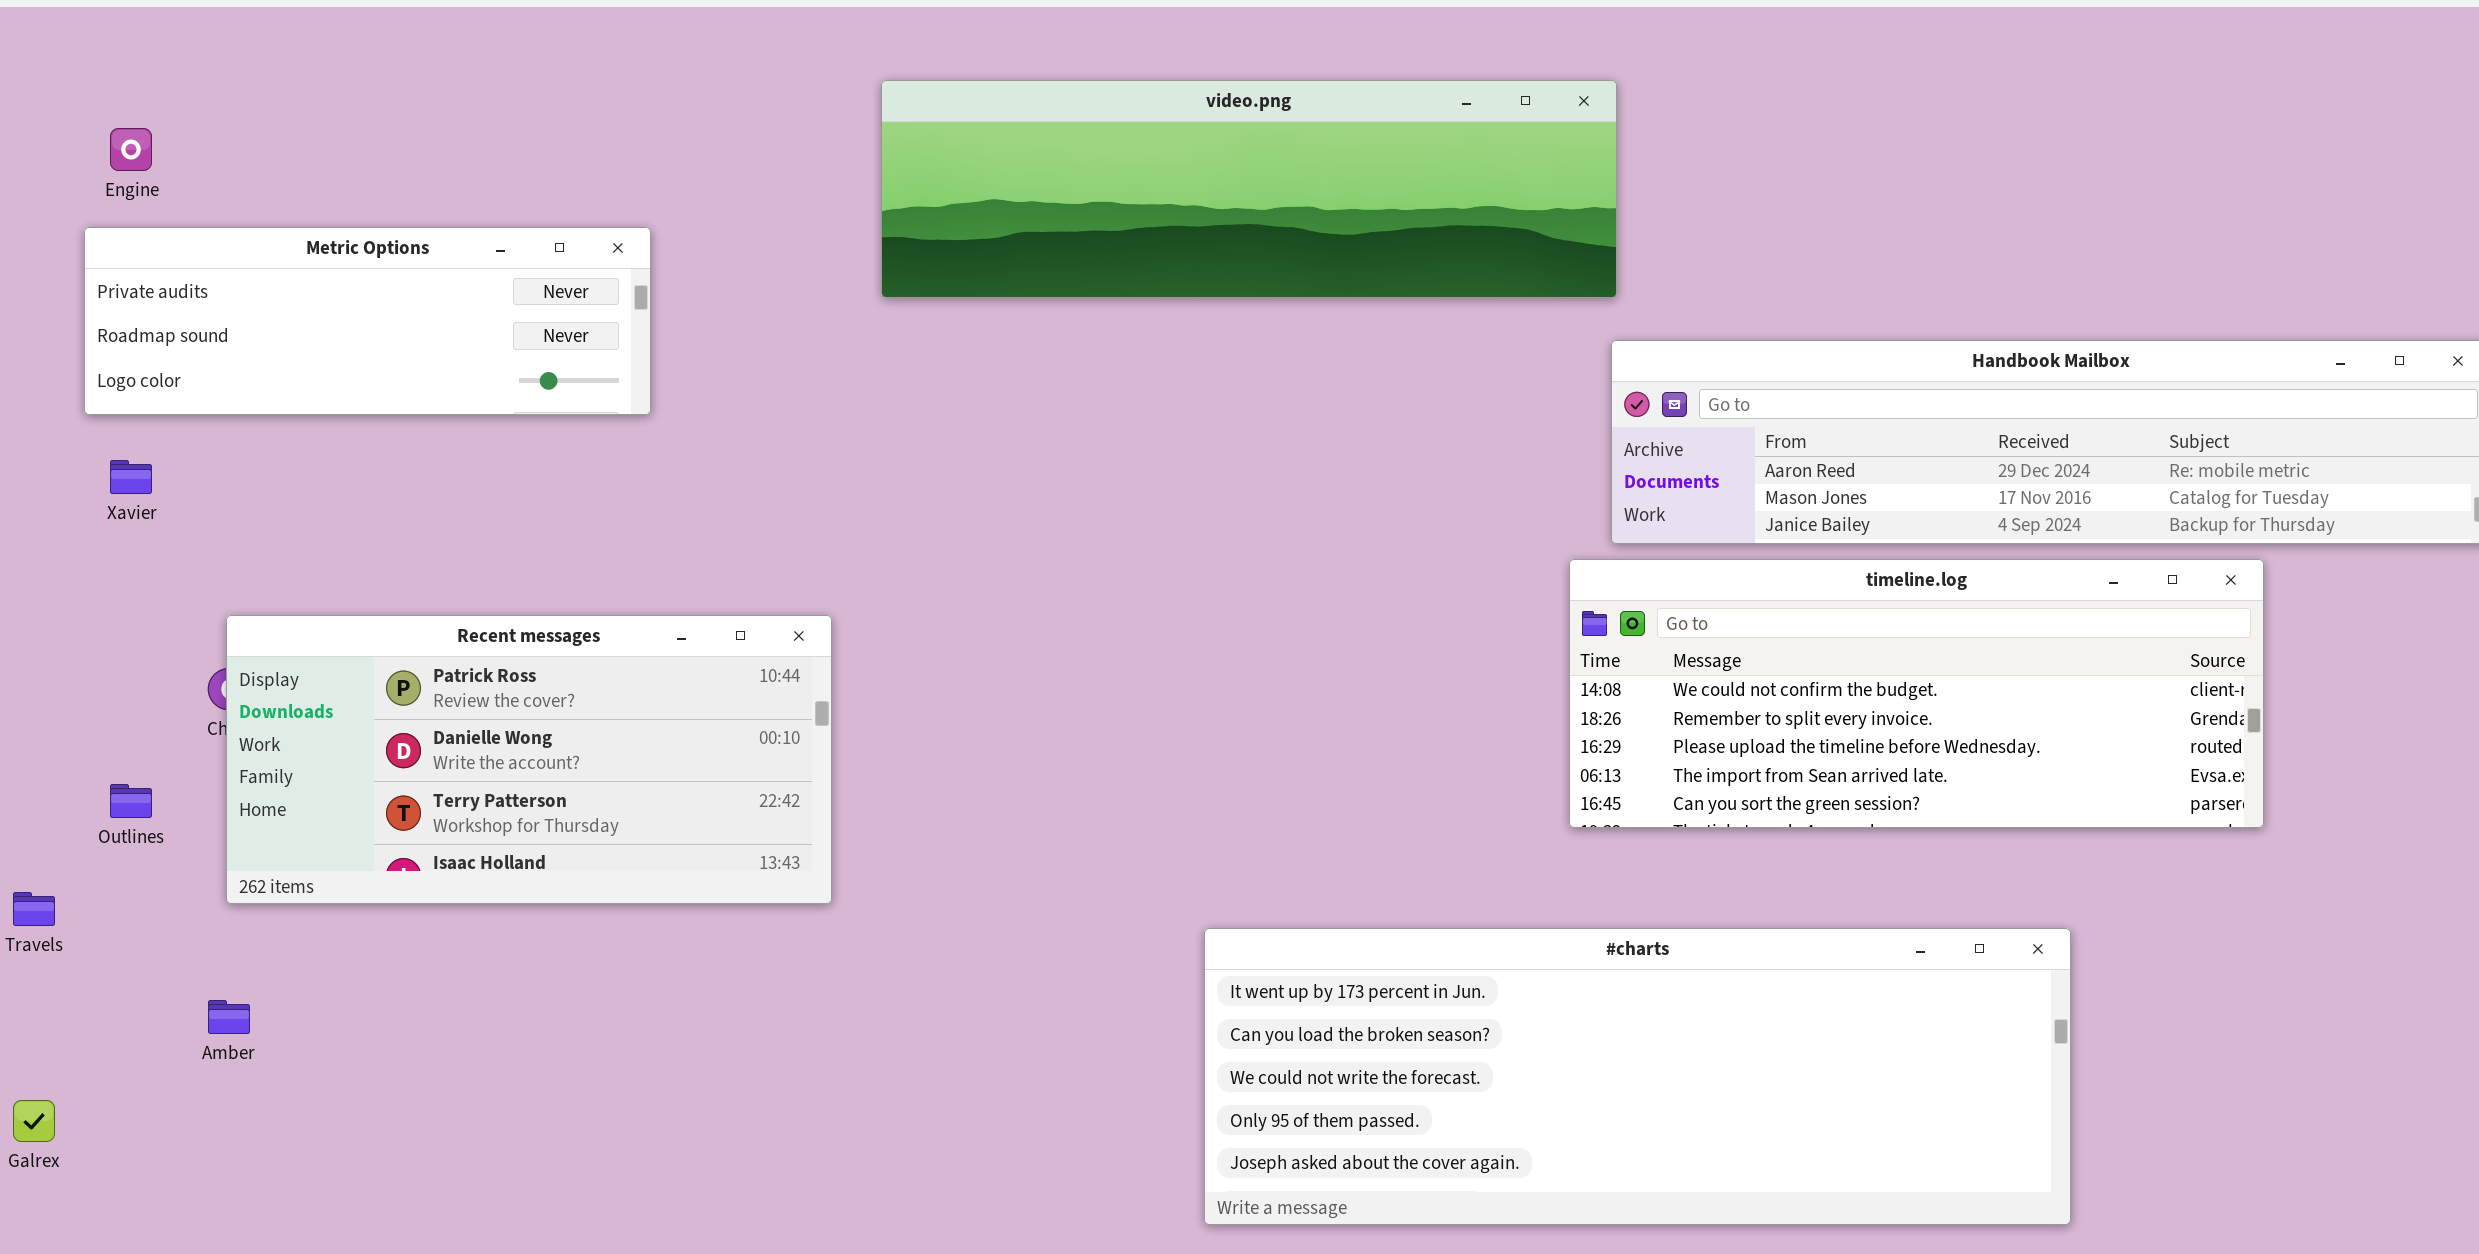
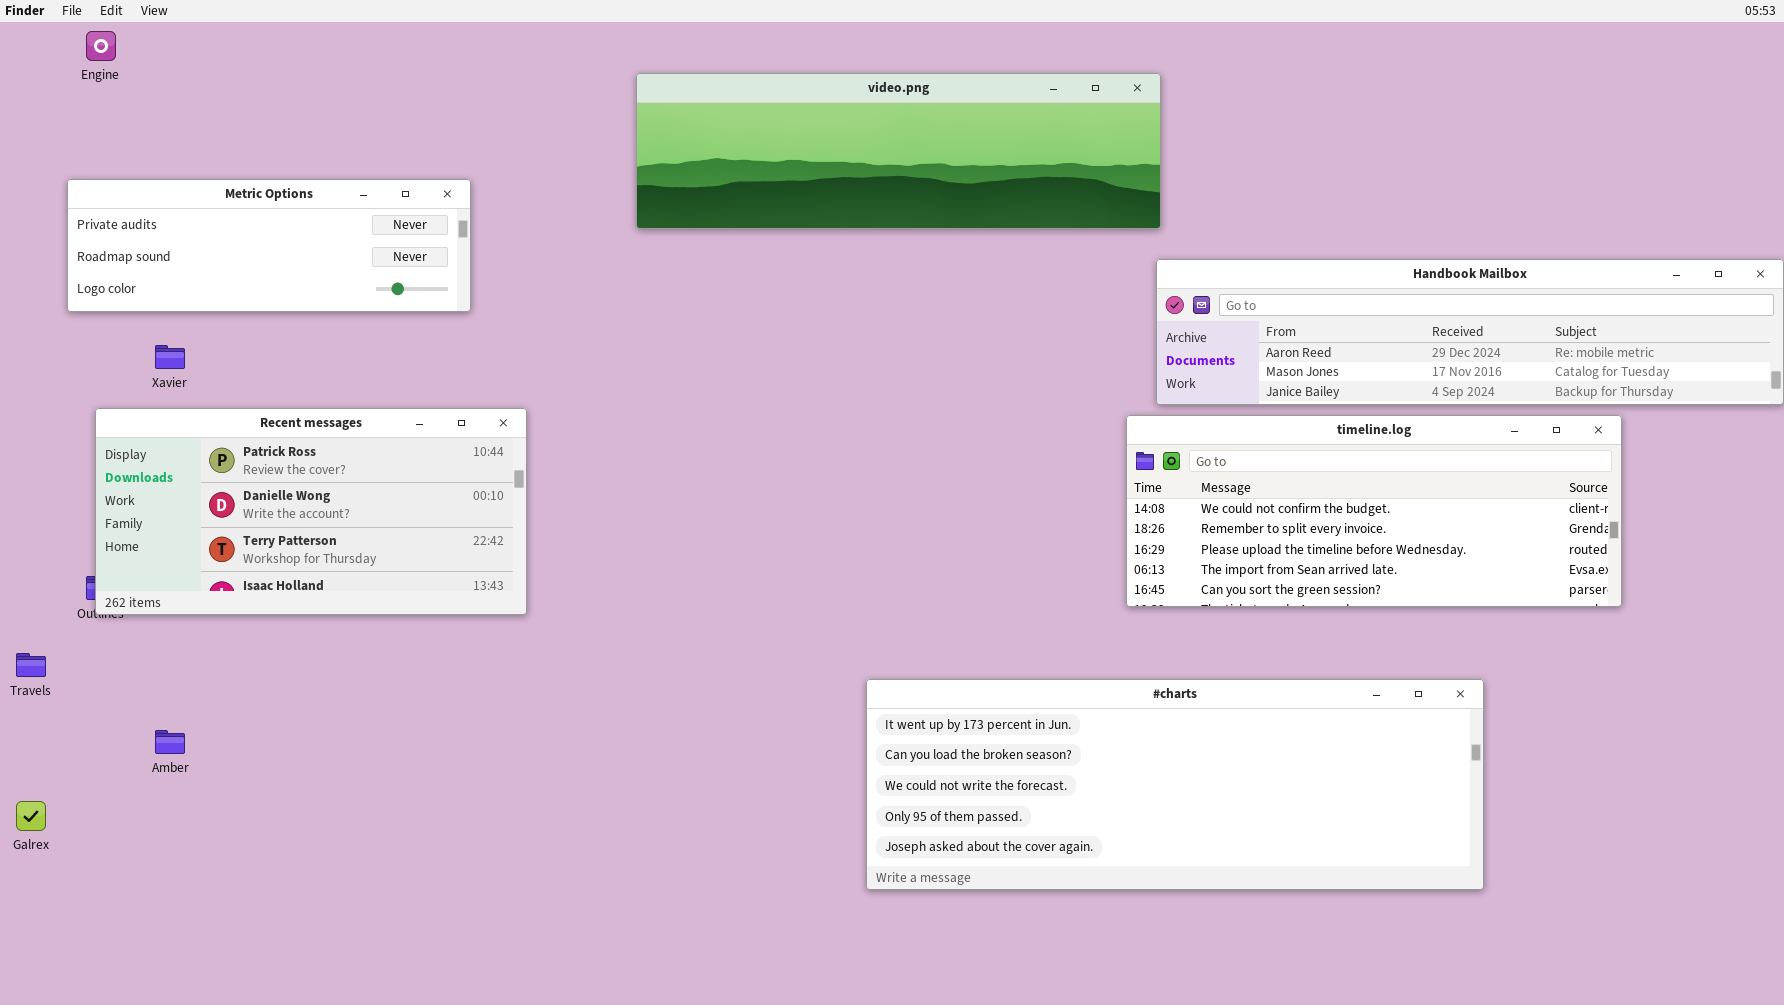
Engine: [110,128,152,171] -> [86,31,116,61], moved
Xavier: [110,460,152,494] -> [155,345,185,369], moved
Recent messages: [226,615,832,904] -> [95,408,527,615], moved

